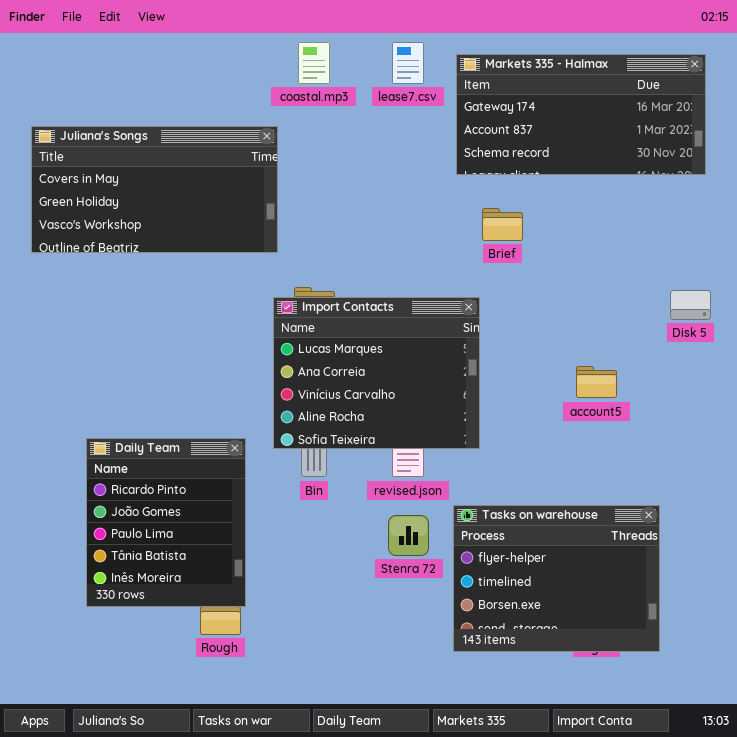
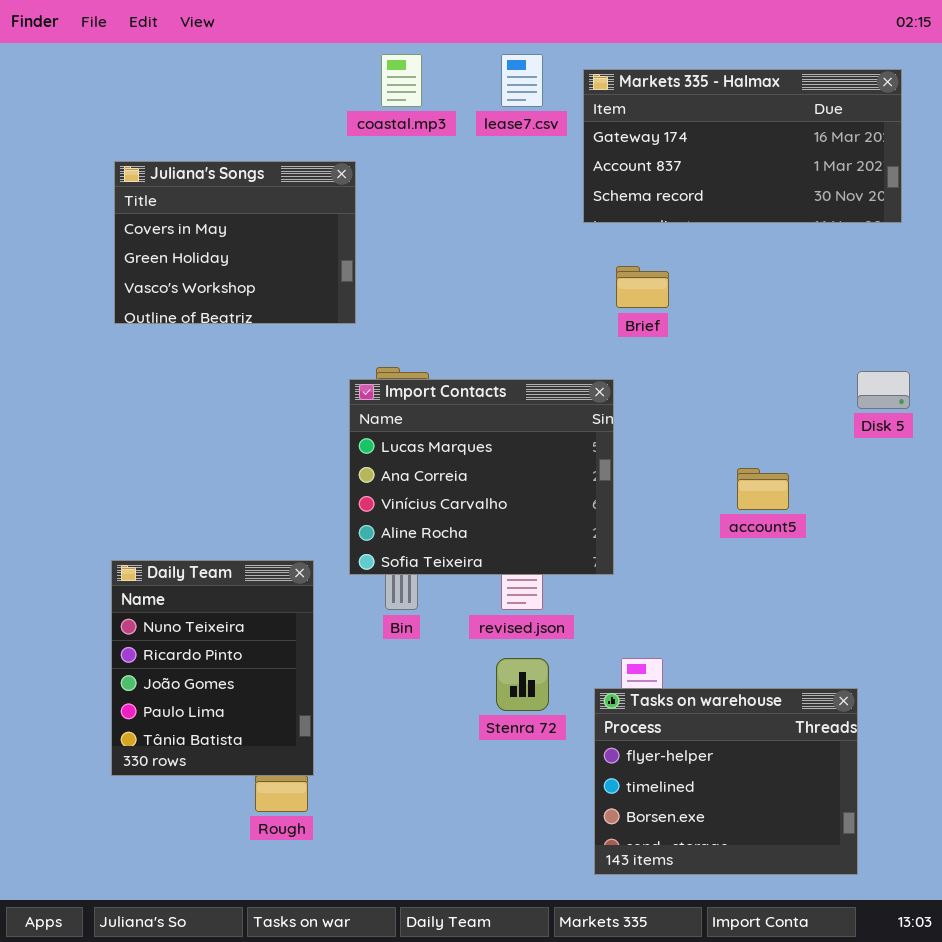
Juliana's Songs: [31,126,278,253] -> [114,161,356,324], resized
Daily Team: [86,438,246,607] -> [111,560,314,776], scrolled up 1 row
Tasks on warehouse: [453,505,660,652] -> [594,688,858,875], moved

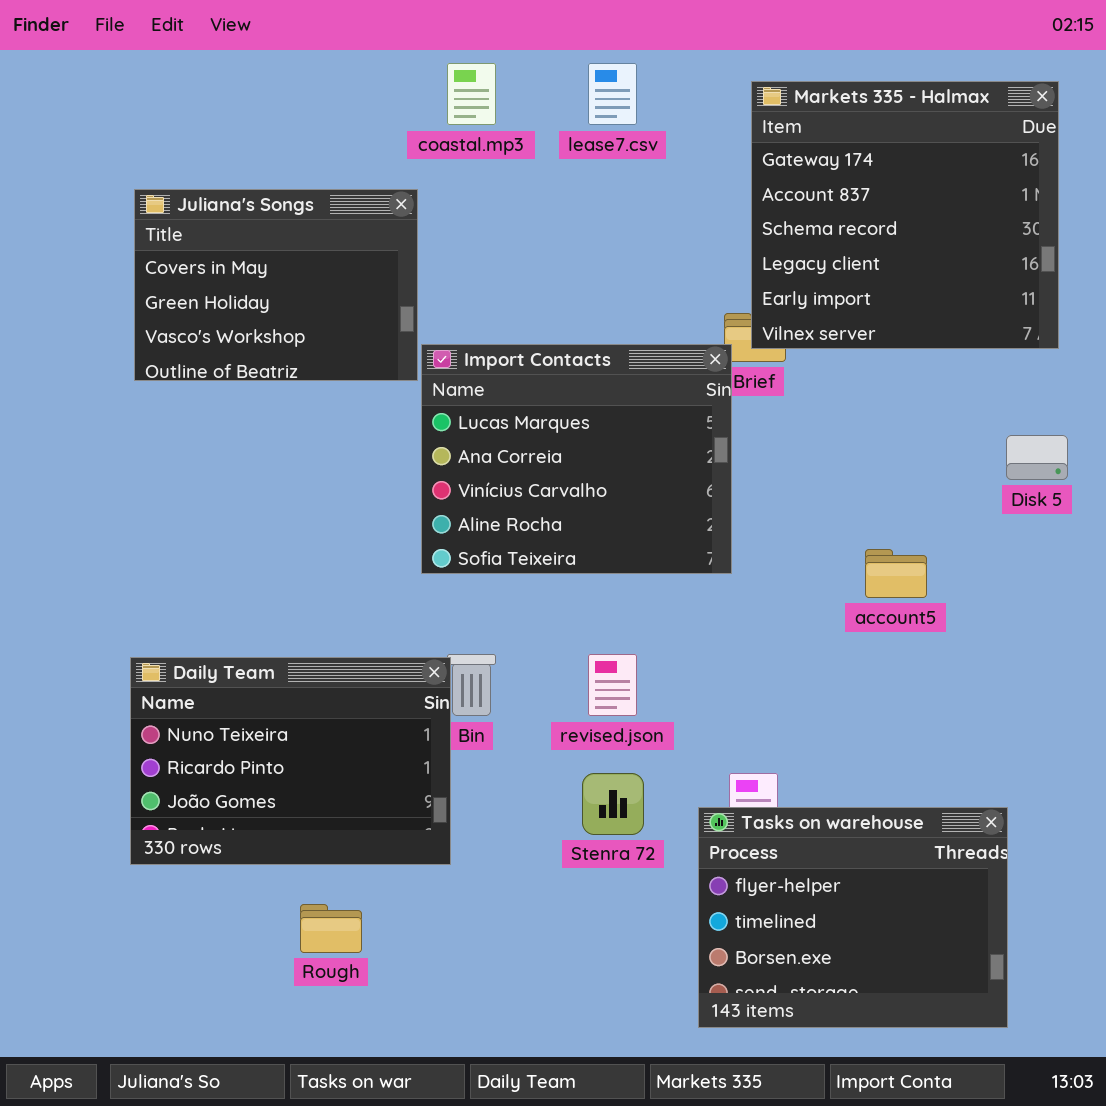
Markets 335 - Halmax: [583,69,902,223] -> [751,81,1059,349], resized
Import Contacts: [349,379,614,575] -> [421,344,732,574], moved
Daily Team: [111,560,314,776] -> [130,657,451,865], resized

